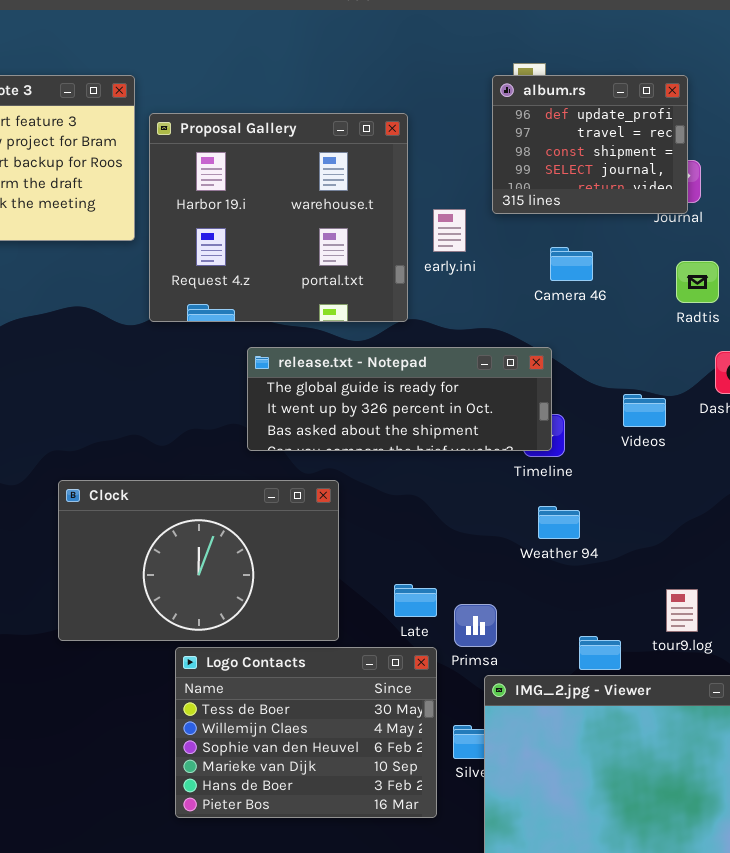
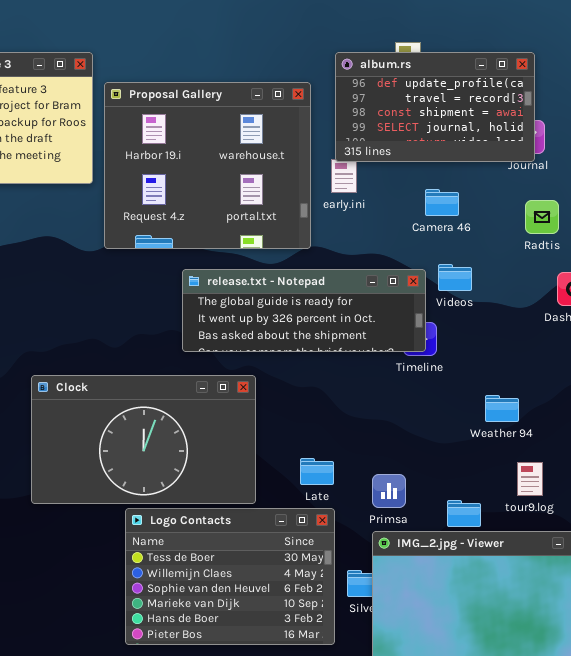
album.rs: [492,75,688,214] -> [335,52,535,162], resized
Videos: [623,394,666,427] -> [438,264,472,291], moved
Weather 94: [538,506,580,539] -> [485,395,519,422], moved
Primsa: [454,604,497,647] -> [372,474,406,508], moved

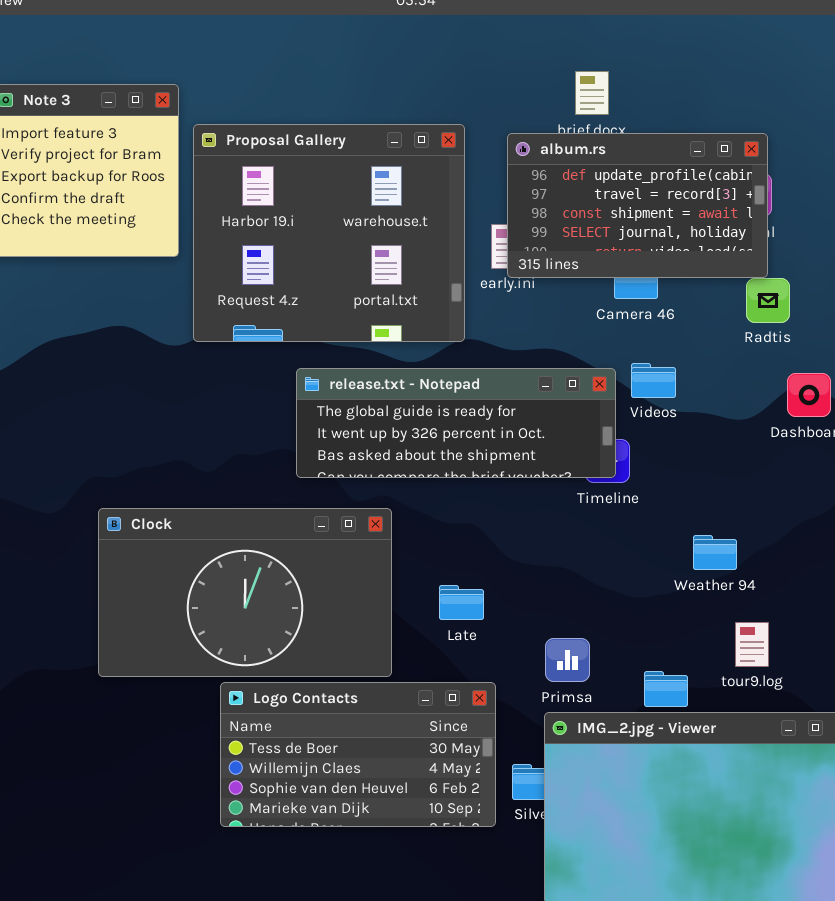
album.rs: [335,52,535,162] -> [507,133,768,278], moved
Late: [300,458,334,485] -> [439,585,484,620], moved
Logo Contacts: [125,508,335,645] -> [220,682,496,827], resized

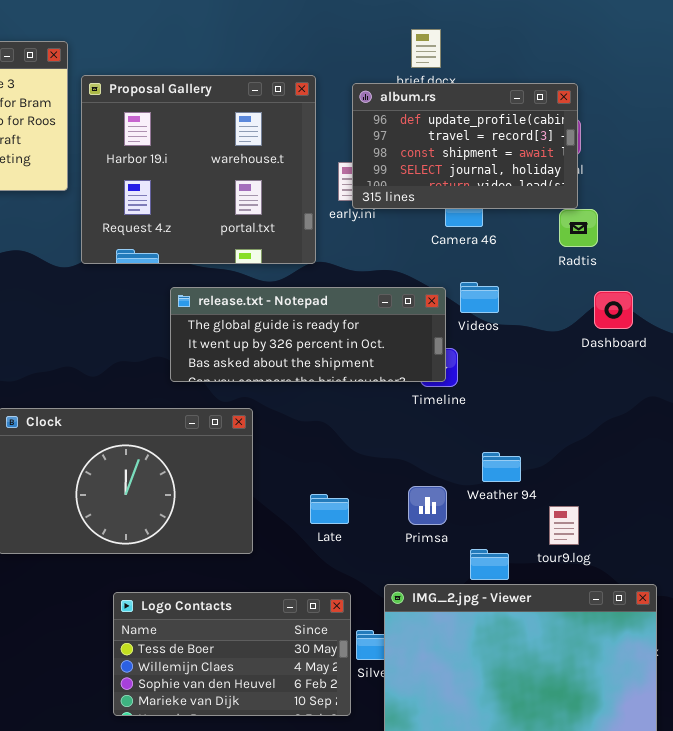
Weather 94: [693,535,737,570] -> [482,452,521,482], moved
Late: [439,585,484,620] -> [310,494,349,524], moved
Primsa: [545,638,590,682] -> [408,486,447,525], moved
Logo Contacts: [220,682,496,827] -> [113,592,351,716], moved

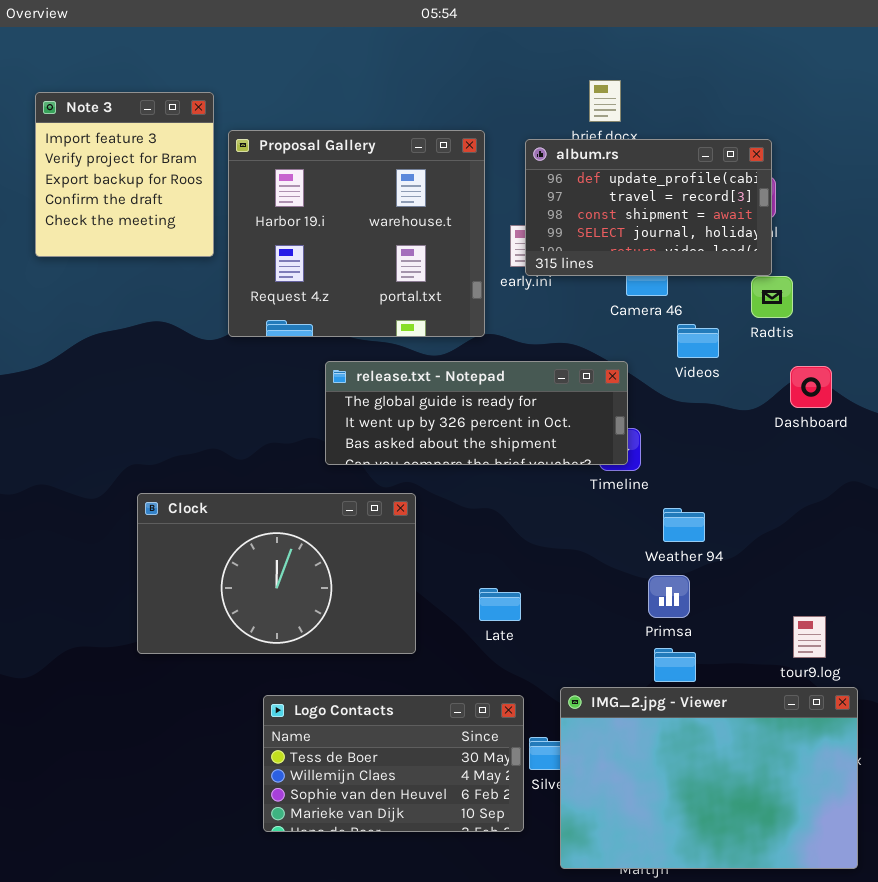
Videos: [460,282,499,313] -> [677,324,719,358], moved
Weather 94: [482,452,521,482] -> [663,508,705,542], moved
Primsa: [408,486,447,525] -> [648,575,690,618], moved
tour9.log: [549,506,579,545] -> [793,616,826,658], moved

